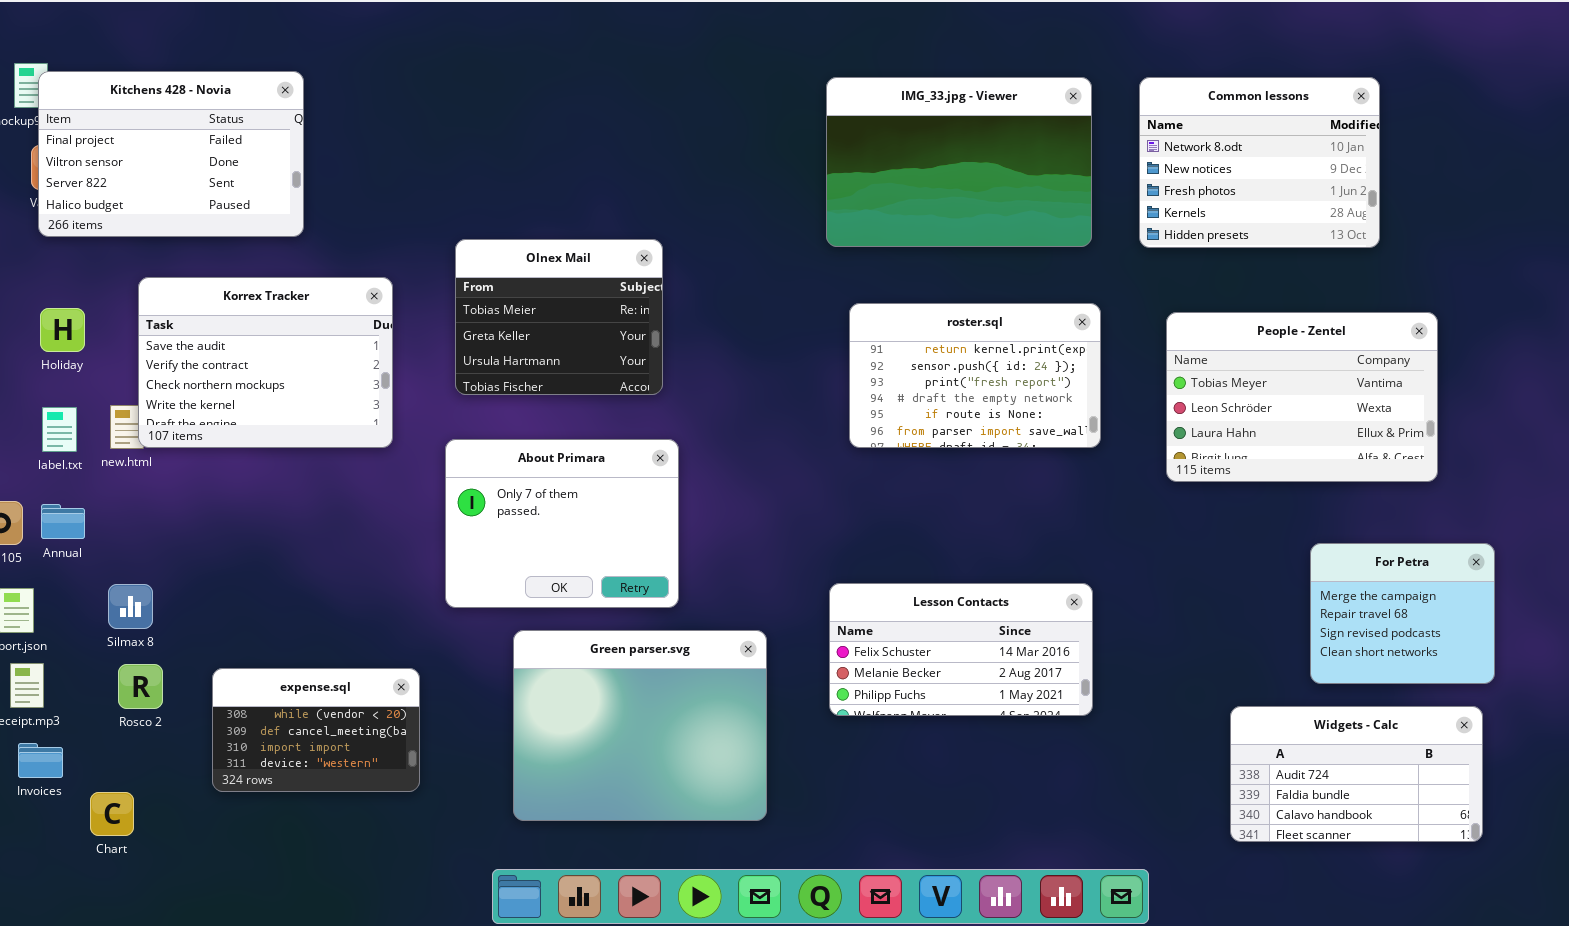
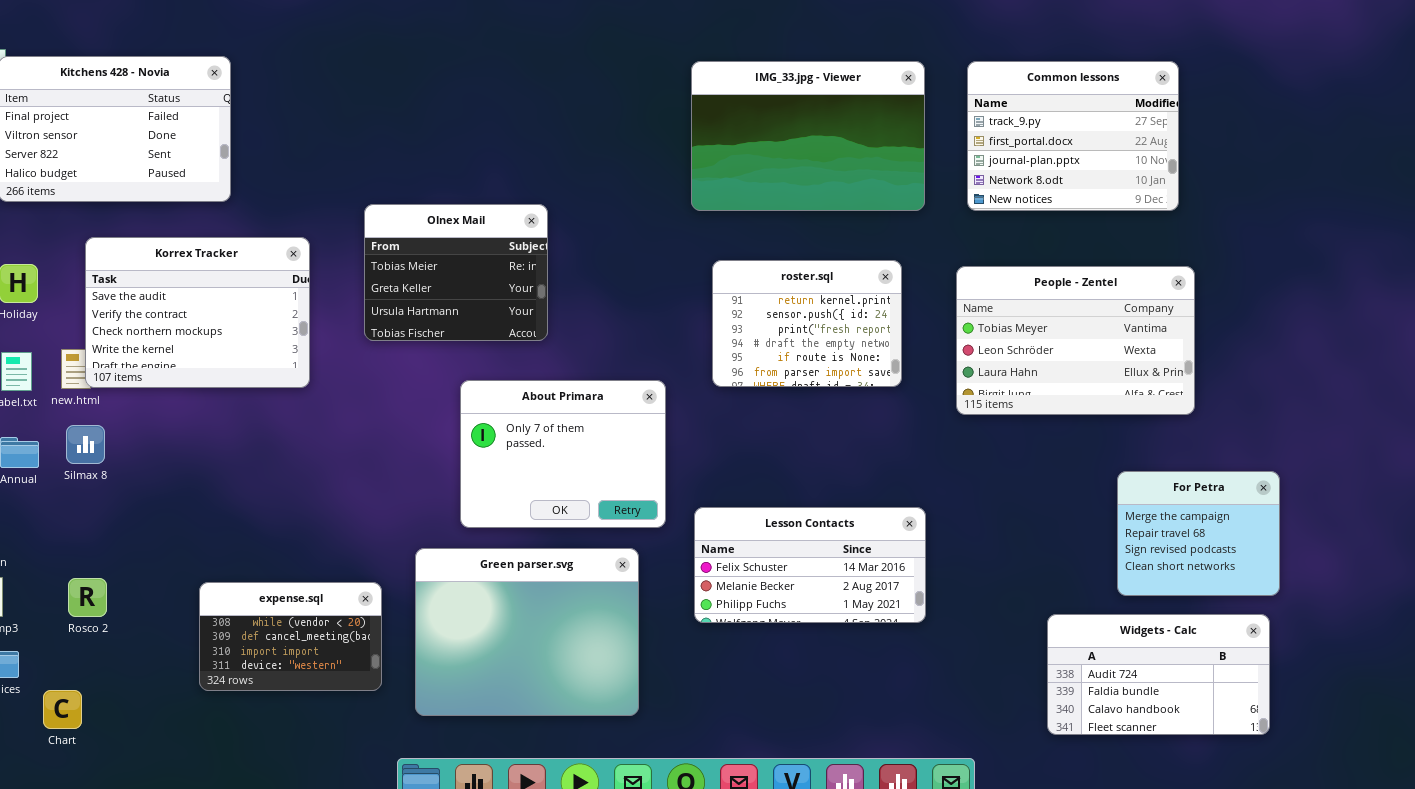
Common lessons: [1139,77,1380,248] -> [967,61,1179,211], scrolled up 3 rows
roster.sql: [849,303,1101,448] -> [712,260,902,387], resized
People - Zentel: [1166,312,1438,482] -> [956,266,1195,415], moved
About Primara: [445,439,679,608] -> [460,380,666,528], moved
Silmax 8: [108,584,153,629] -> [66,425,105,464], moved
expense.sql: [212,668,420,792] -> [199,582,382,691], moved

